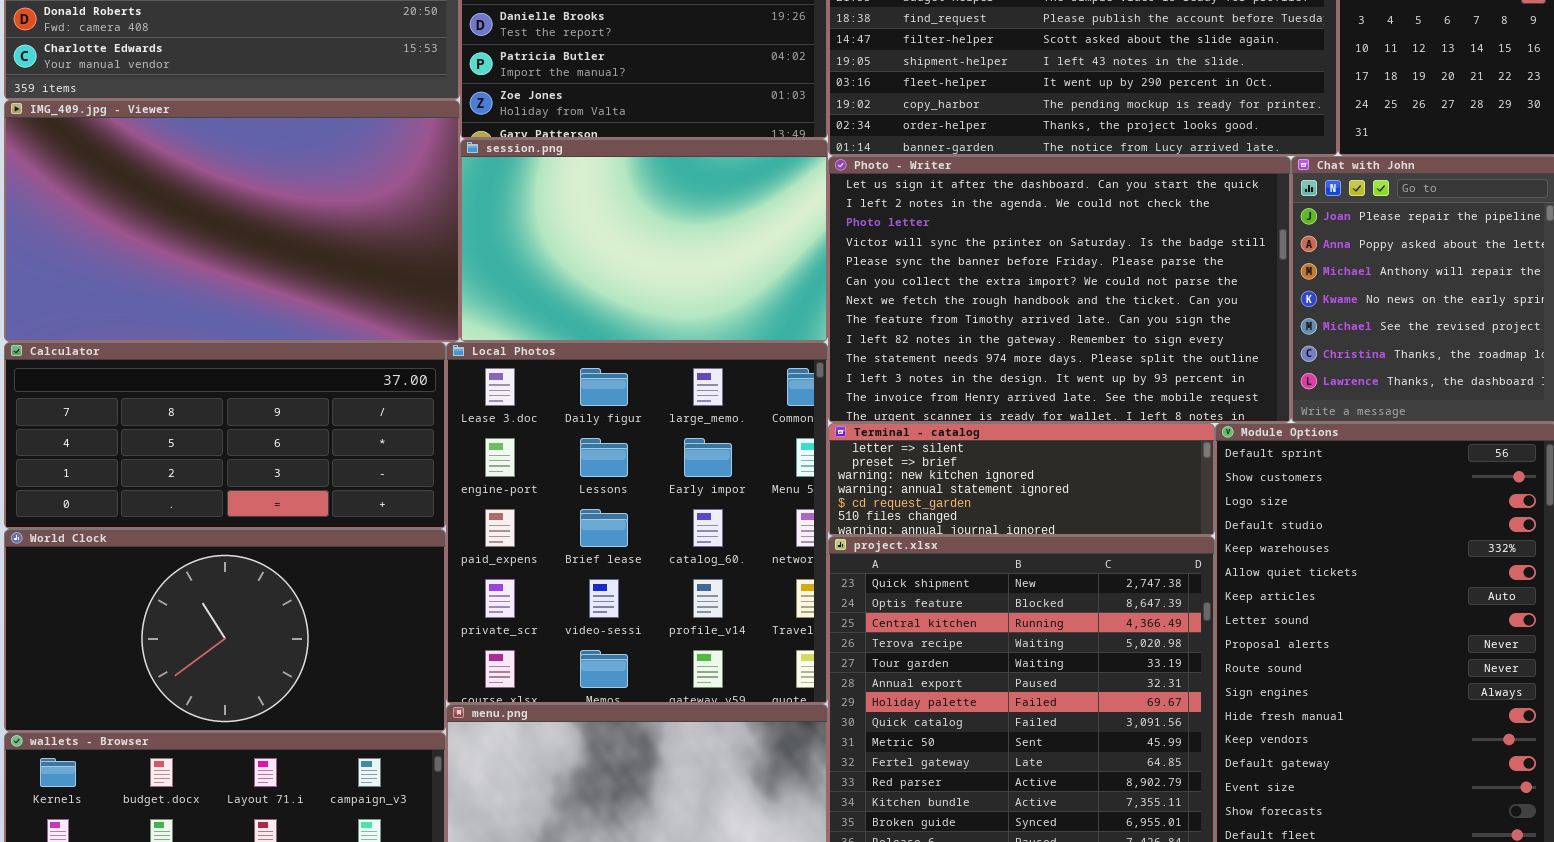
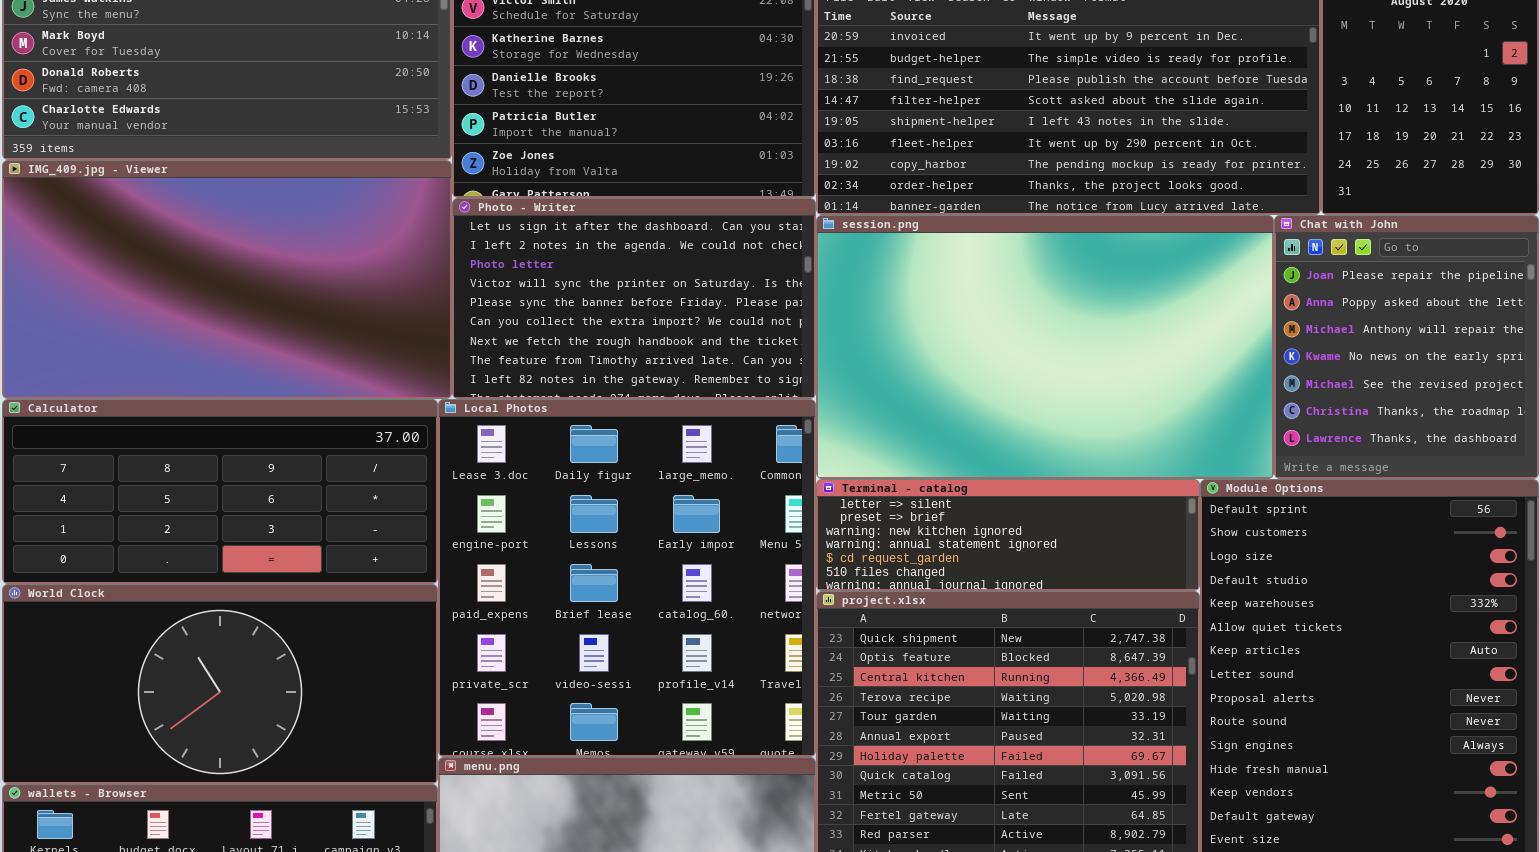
session.png: [460,139,828,342] -> [816,215,1274,479], moved, resized
Photo - Writer: [828,156,1291,423] -> [452,198,816,399], moved, resized

